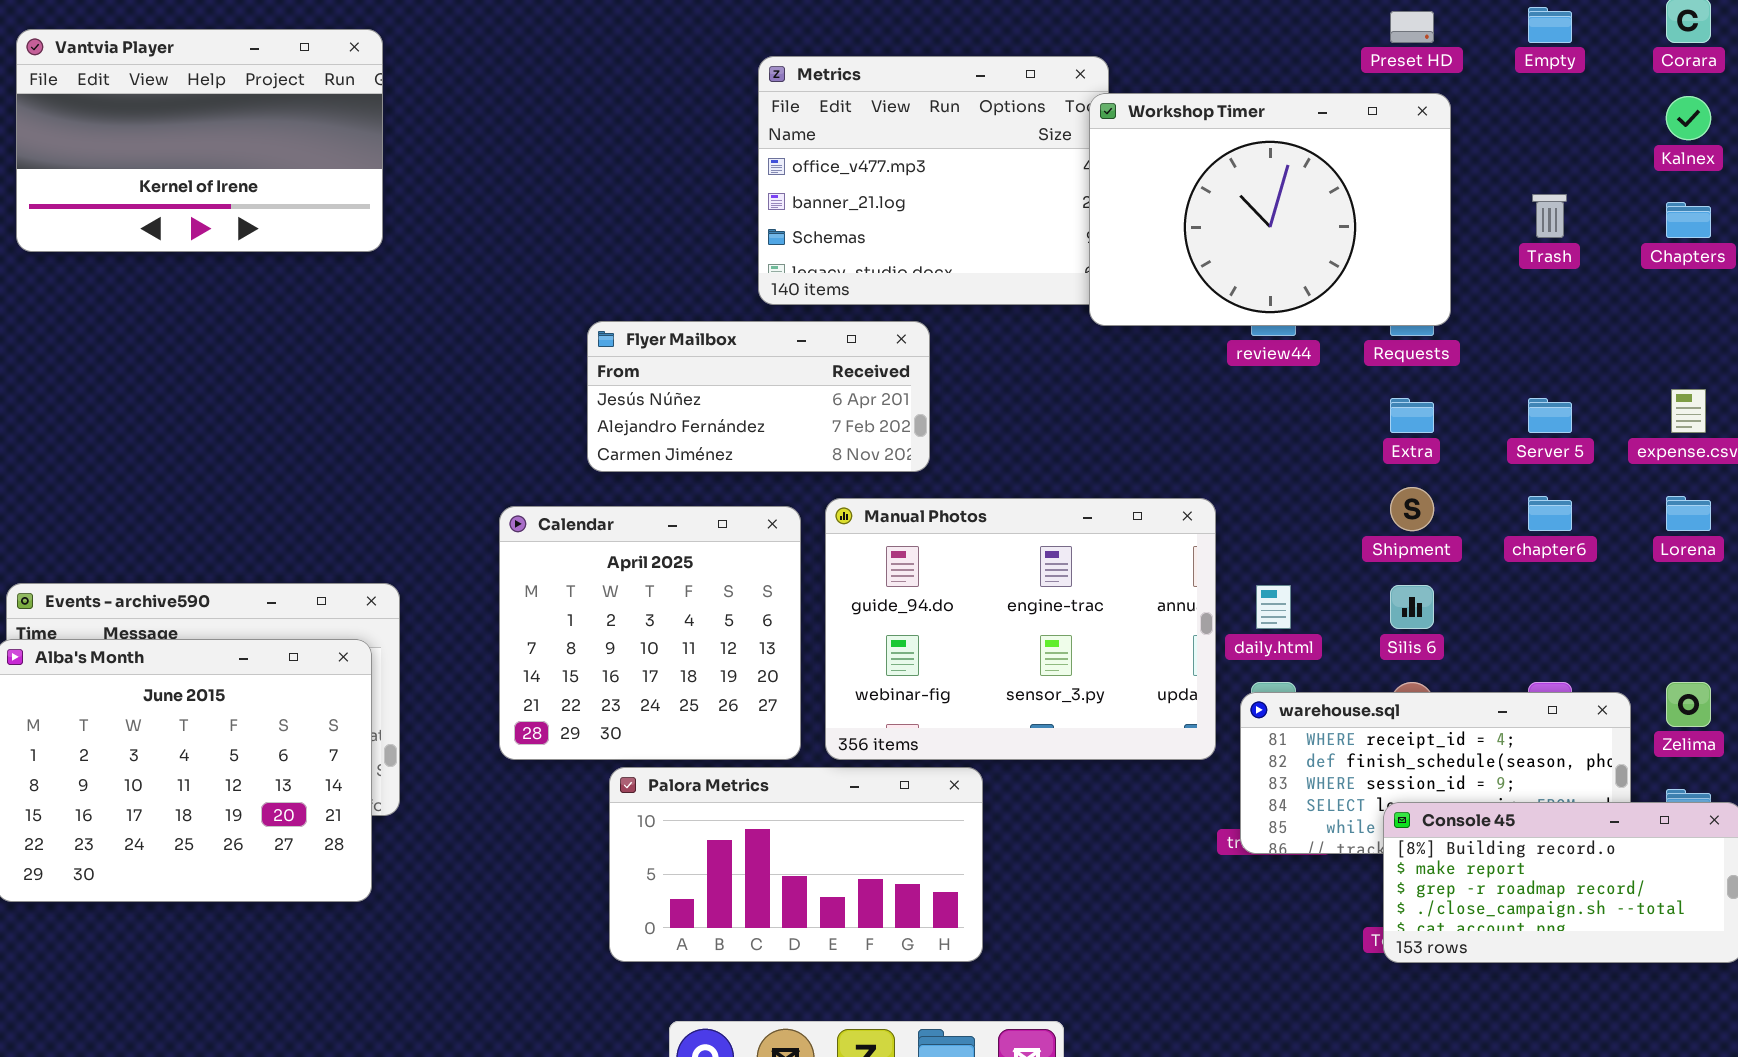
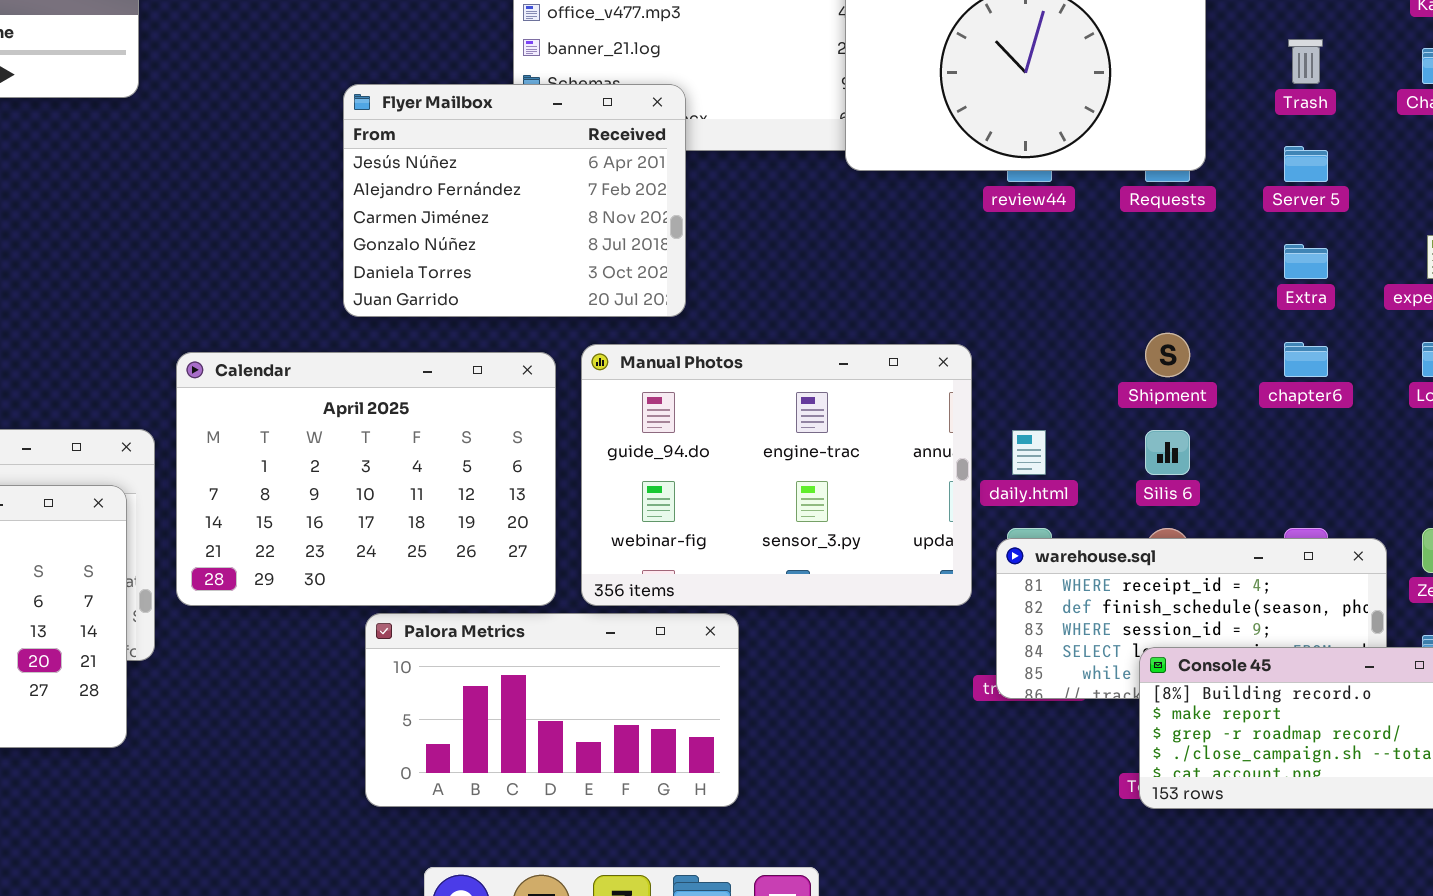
Flyer Mailbox: [587,321,930,472] -> [343,84,686,317], resized
Extra: [1390,398,1434,433] -> [1284,244,1328,279], moved
Server 5: [1528,398,1572,433] -> [1284,146,1328,182], moved
Calendar: [499,506,801,760] -> [176,352,556,606], resized

